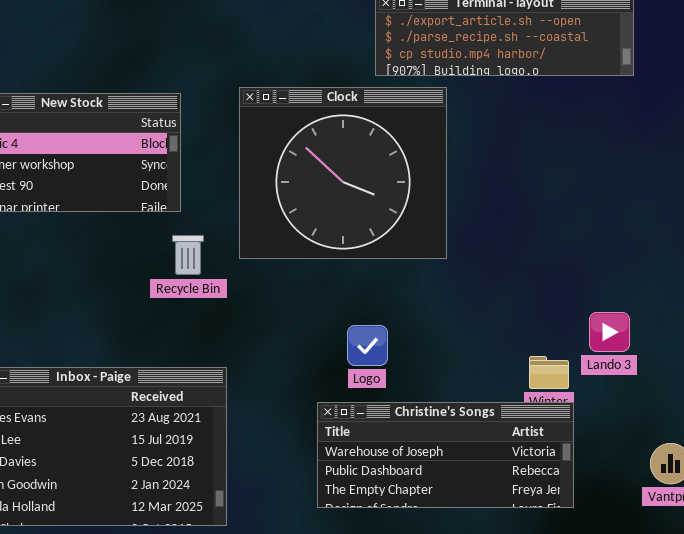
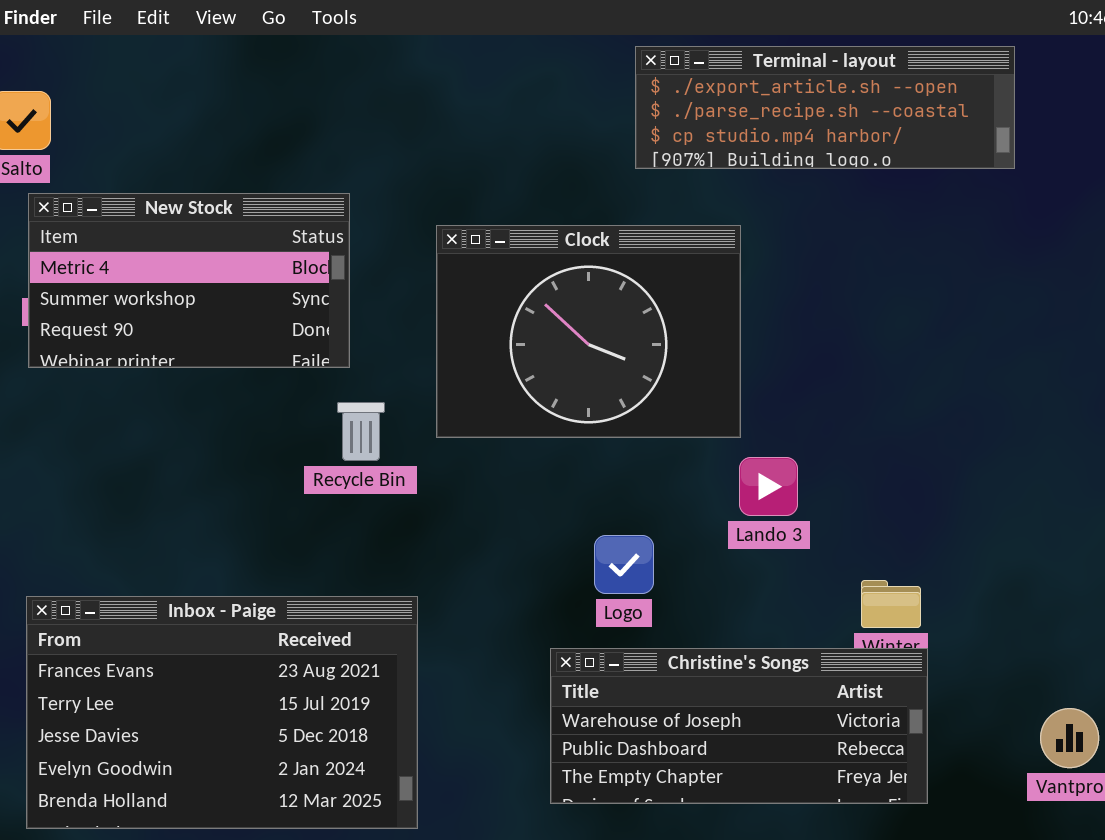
Clock: [239,87,447,259] -> [436,225,741,438], resized
Lando 3: [589,312,630,352] -> [739,457,798,516], moved

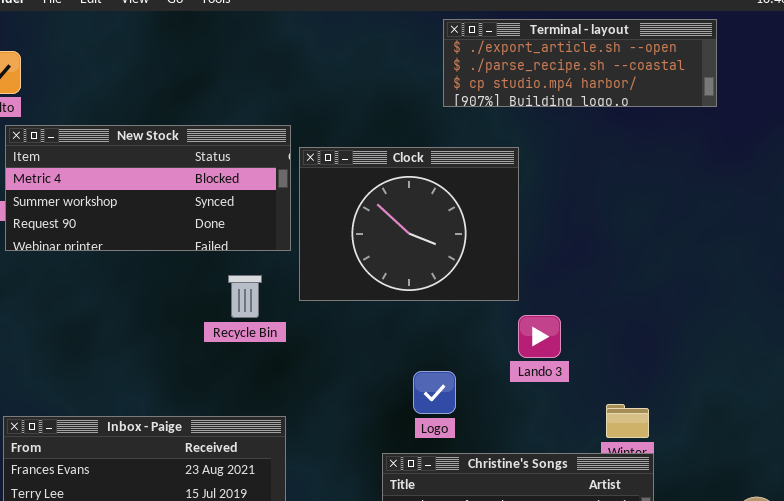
New Stock: [28,193,350,368] -> [5,125,291,251], resized

